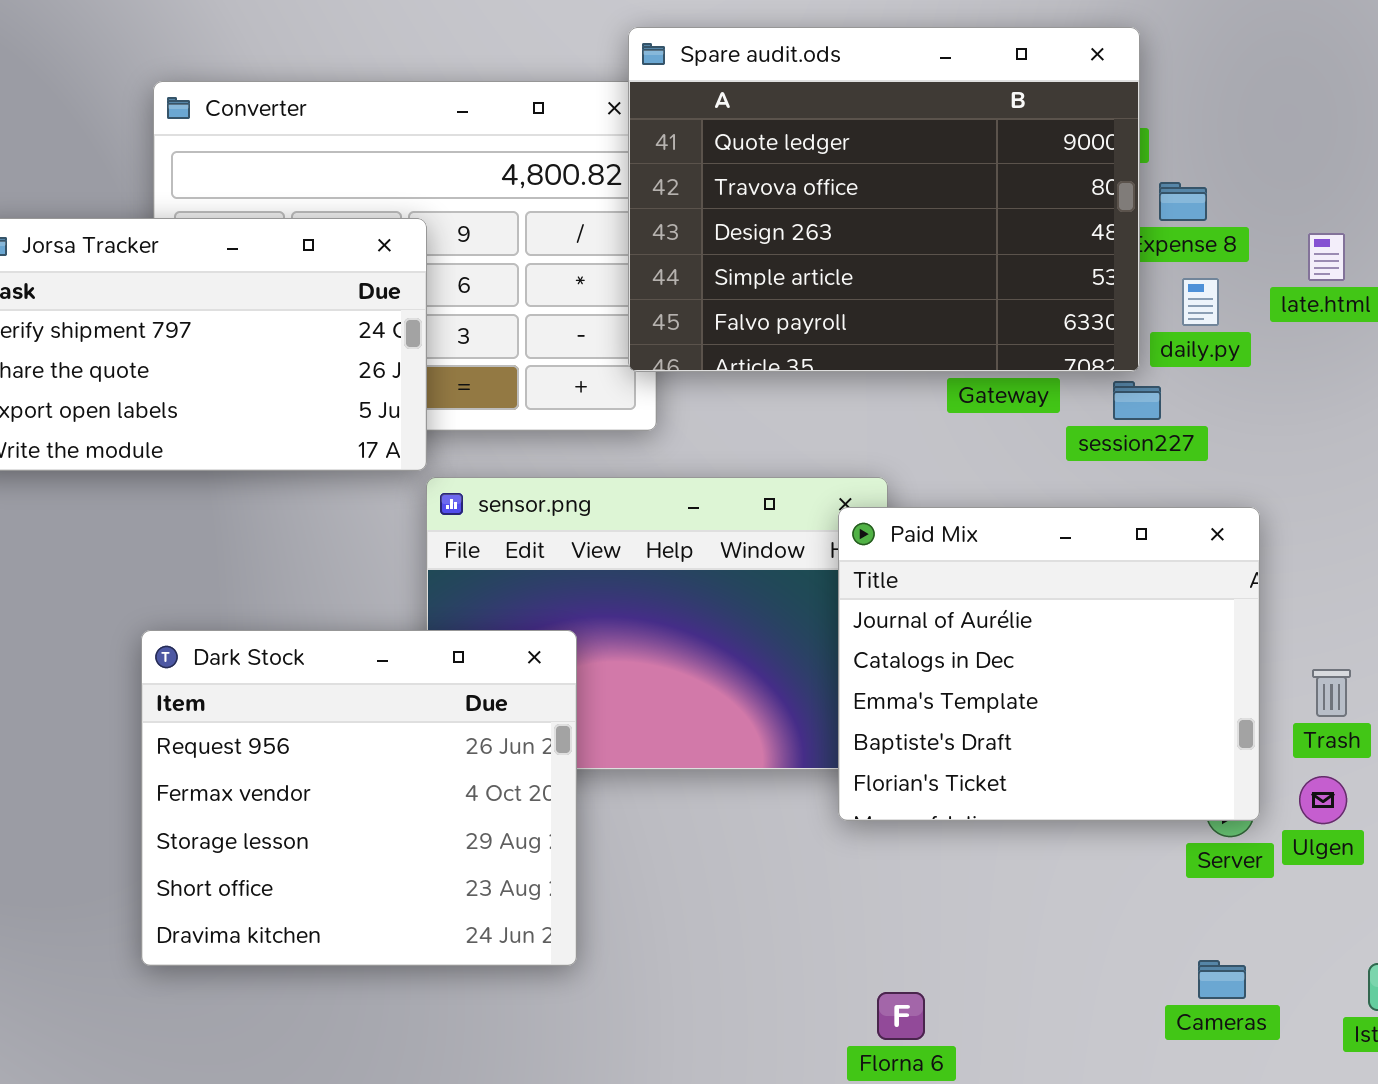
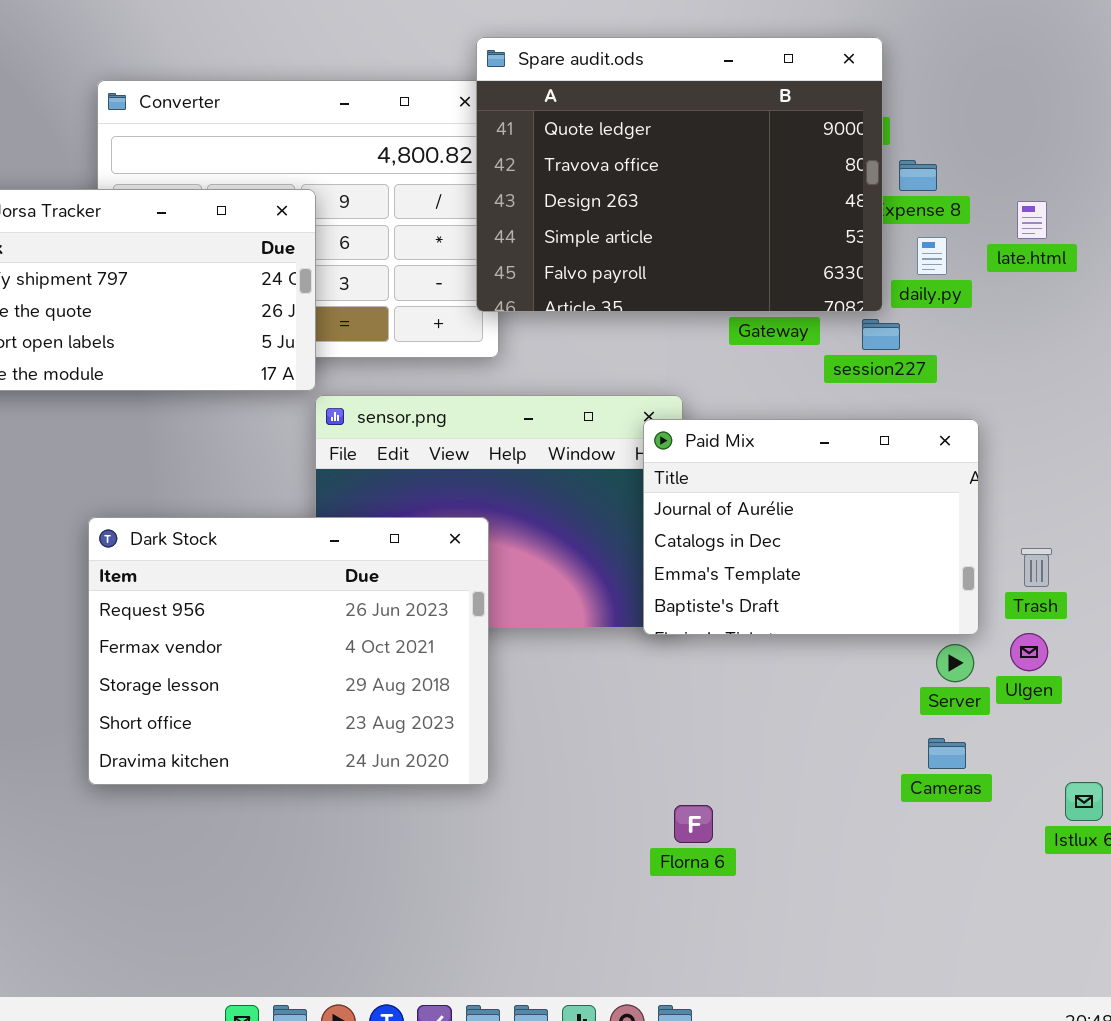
Paid Mix: [838,507,1260,821] -> [643,419,979,635], resized
Dark Stock: [141,630,577,966] -> [88,517,489,785], resized
Cameras: [1198,960,1246,999] -> [928,738,966,769], moved

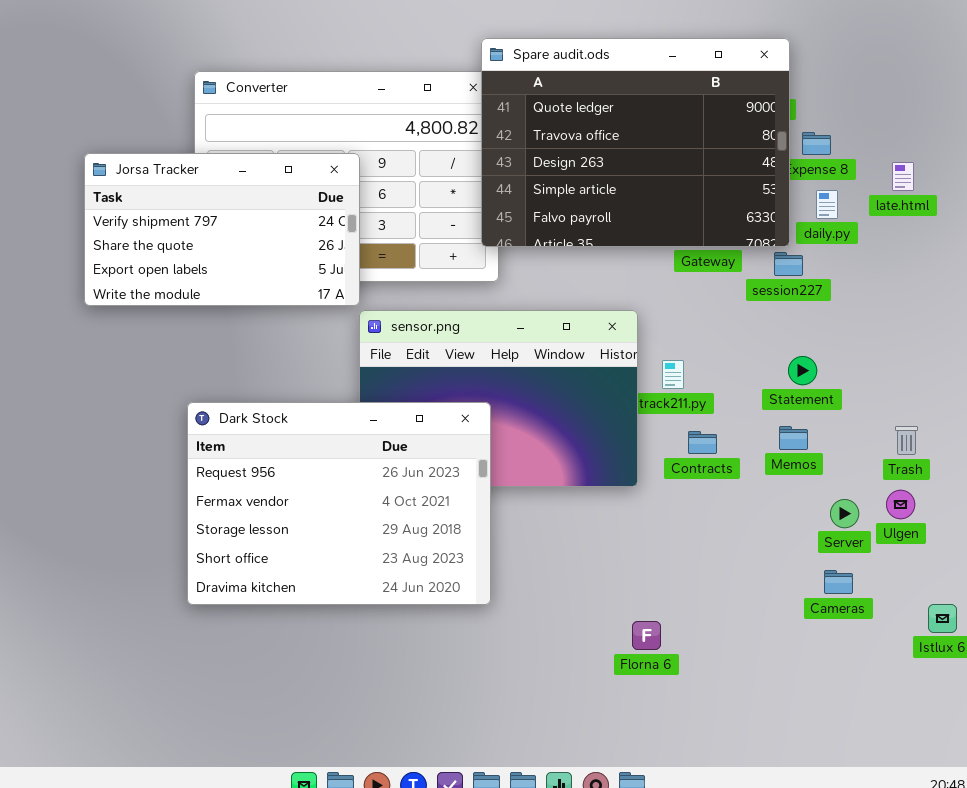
Paid Mix: [643,419,979,635] -> none, closed

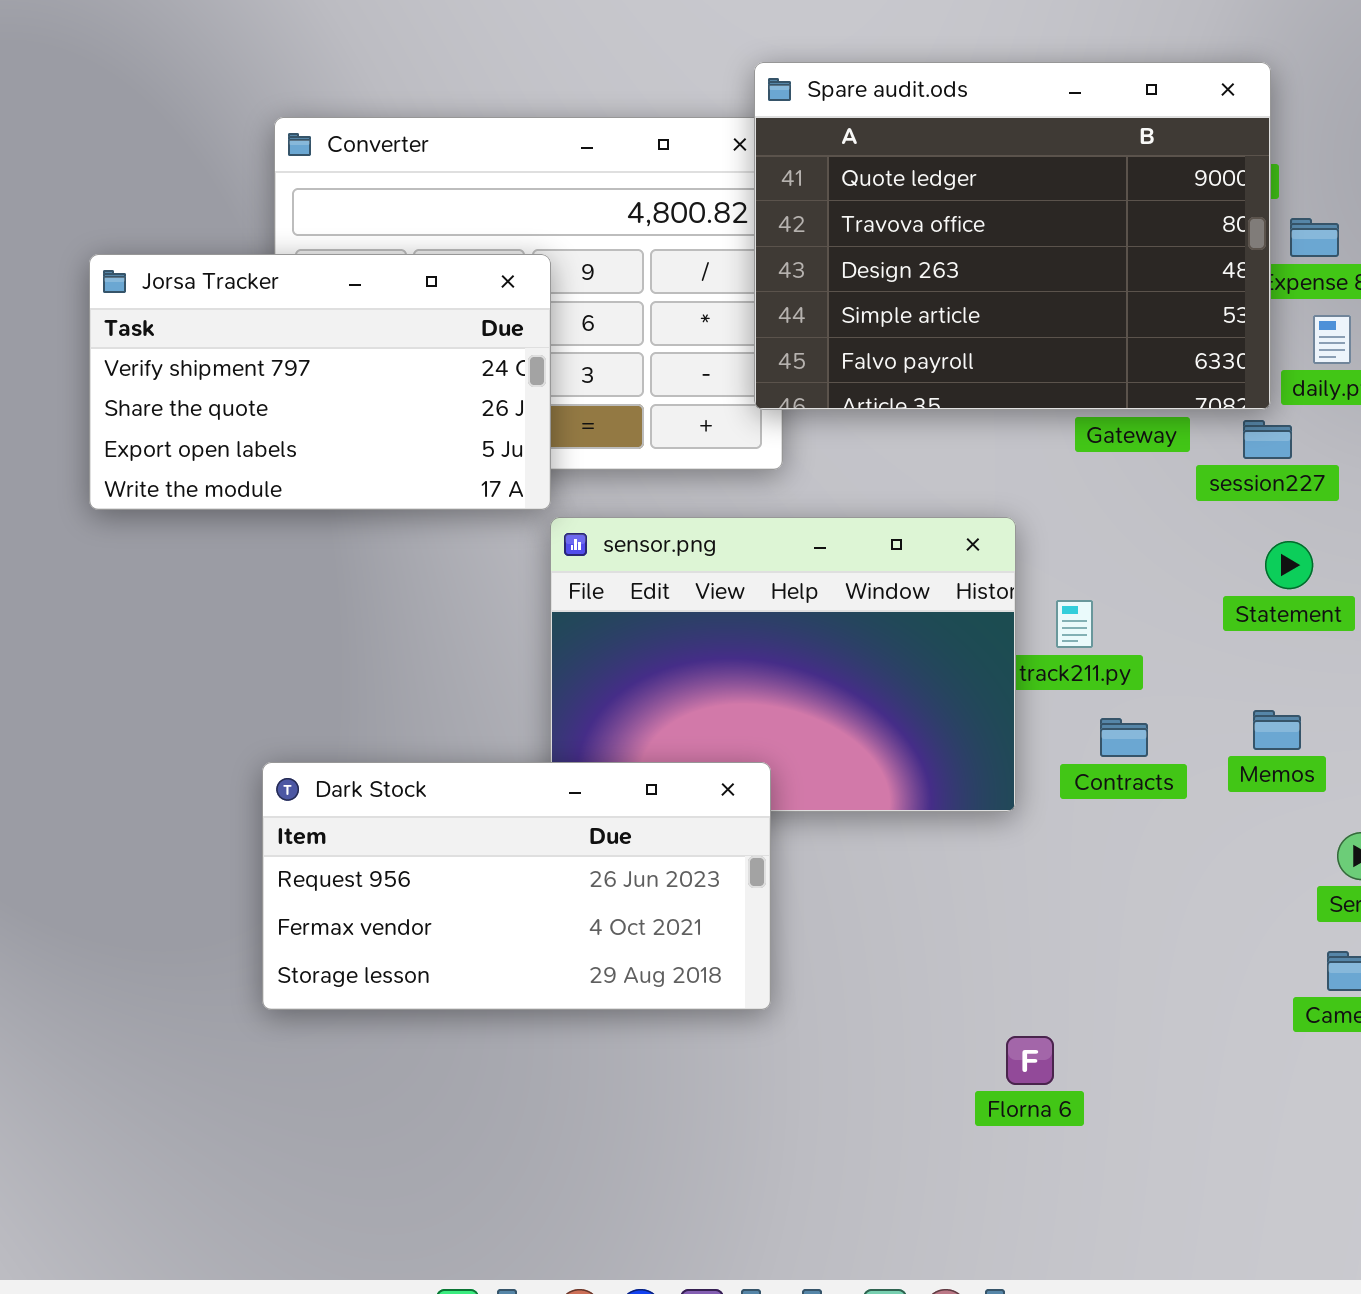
Statement: [788,356,817,385] -> [1265,541,1313,589], moved
Dark Stock: [187,402,491,605] -> [262,762,771,1010], resized

